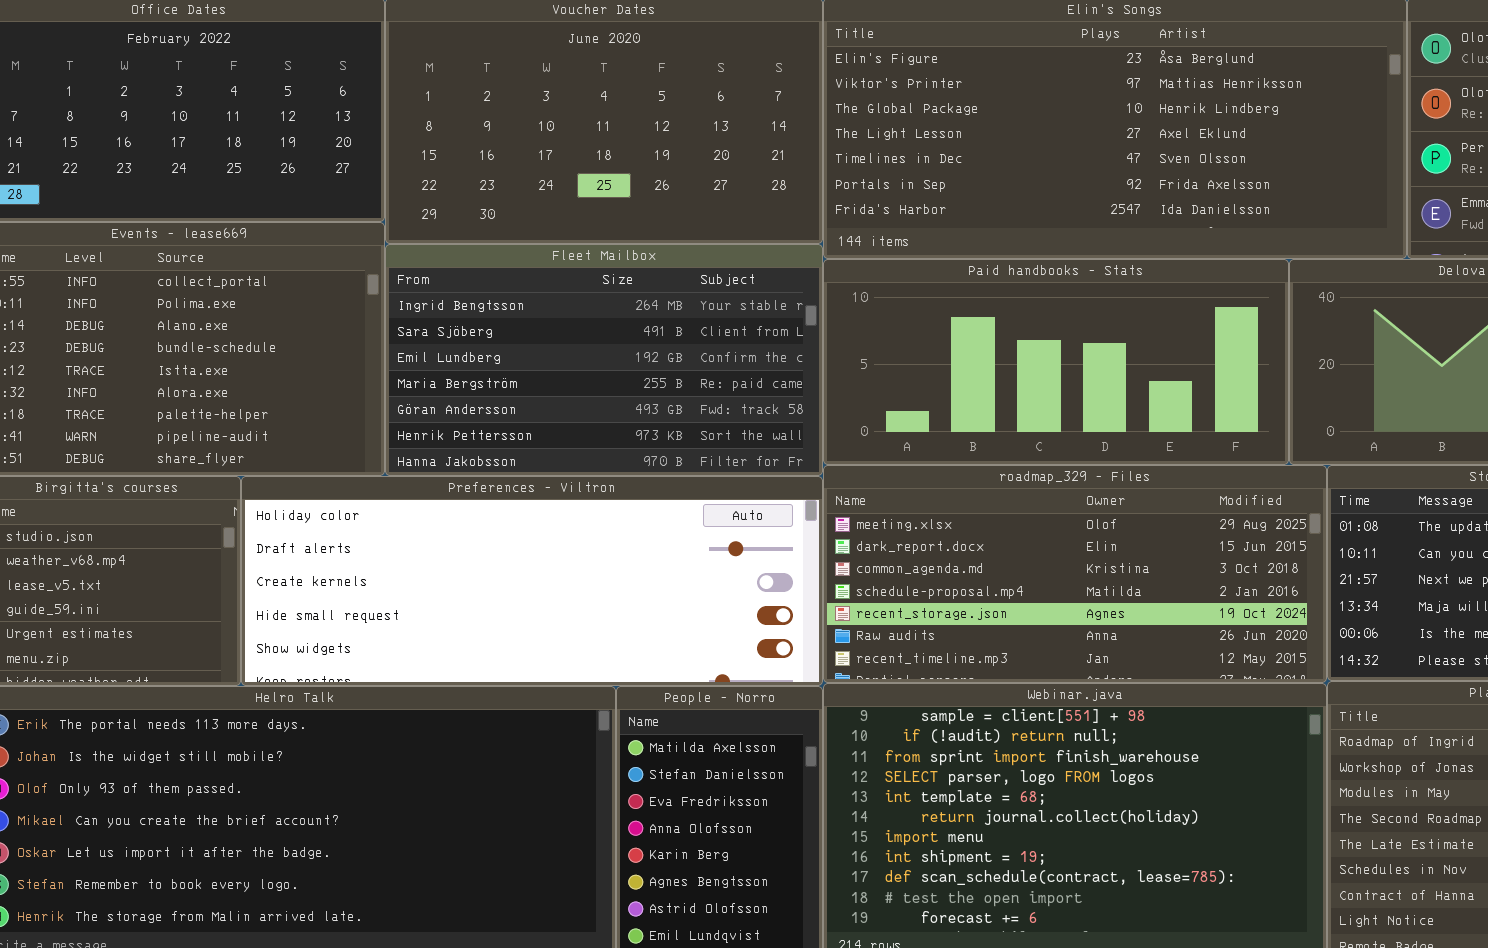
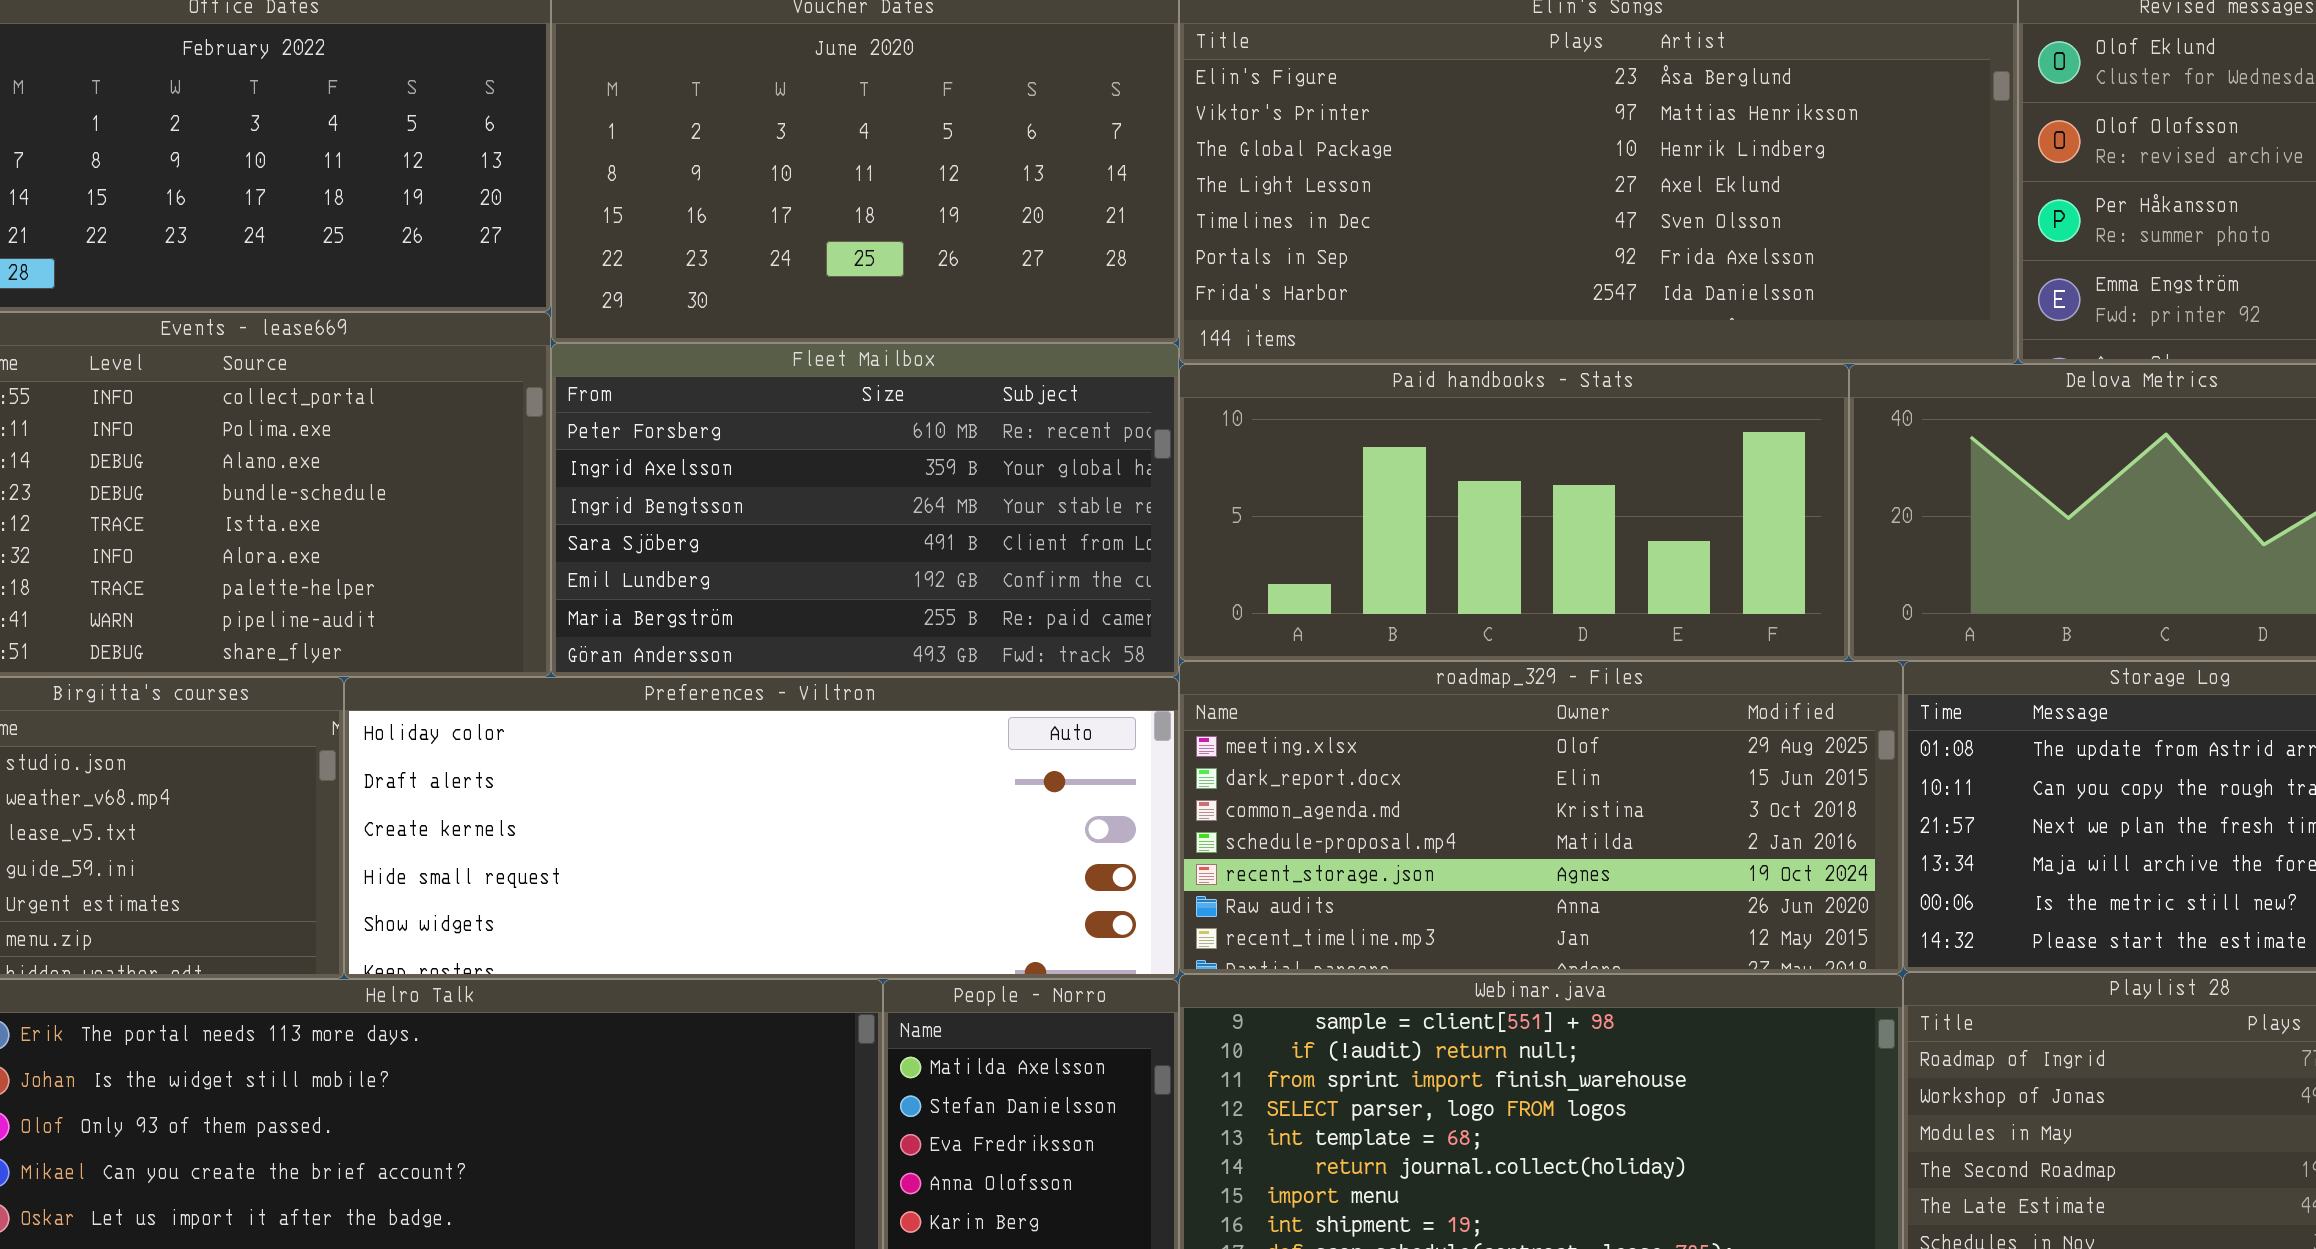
Fleet Mailbox: [385,244,823,476] -> [551,343,1179,677], scrolled up 2 rows

